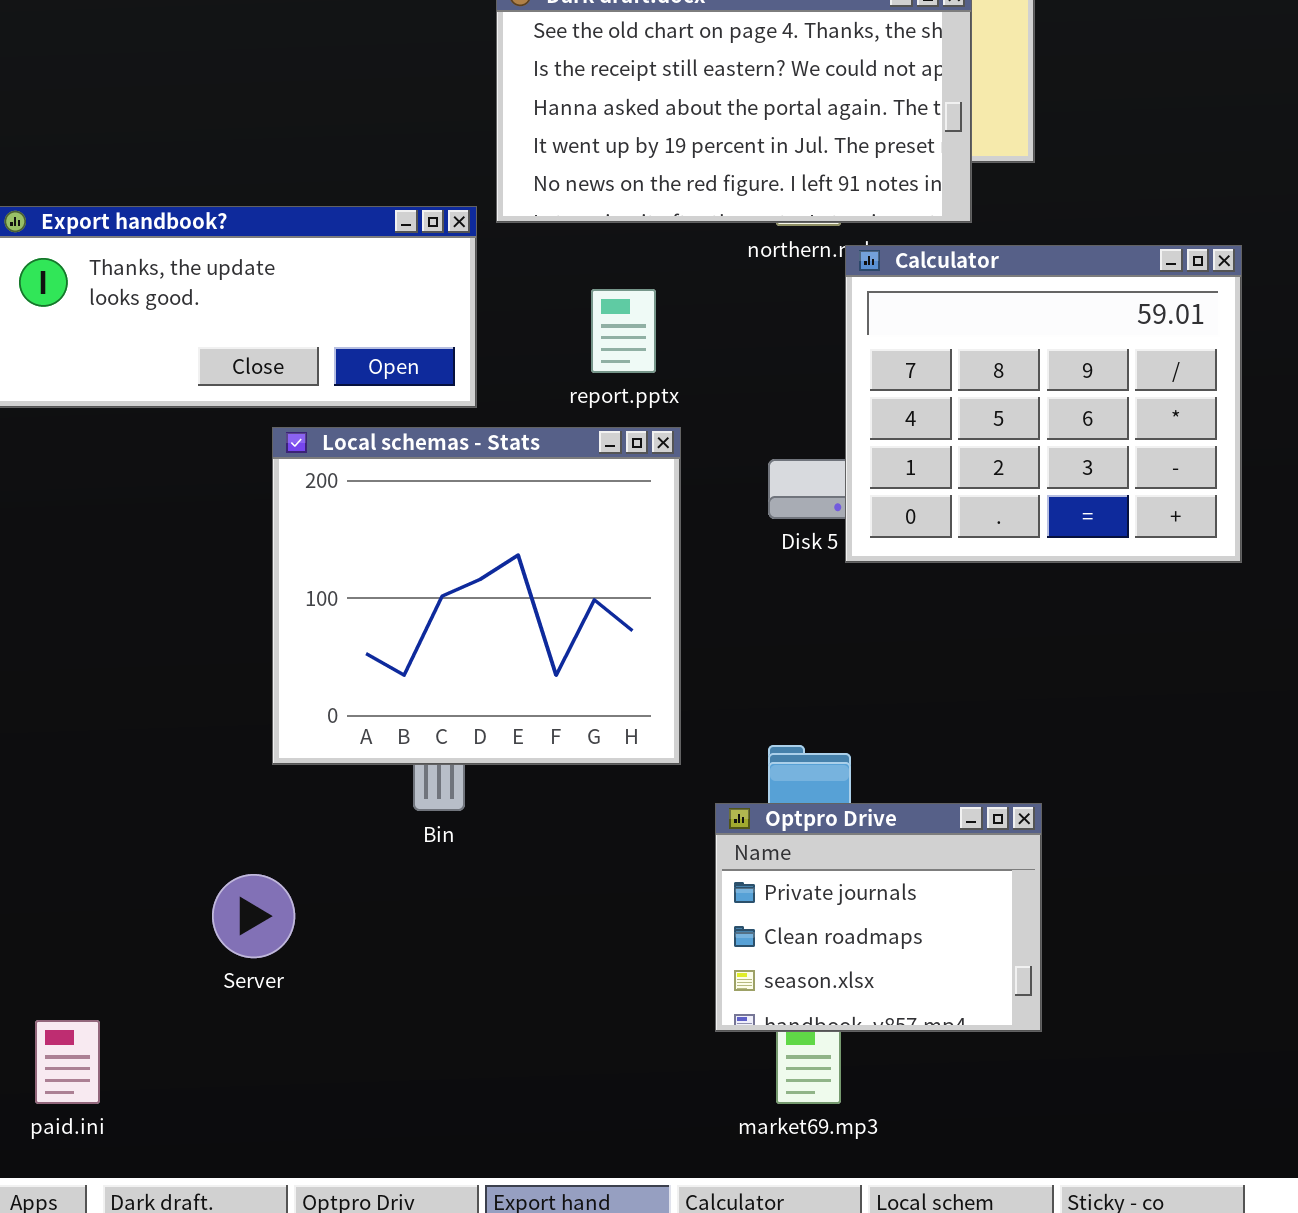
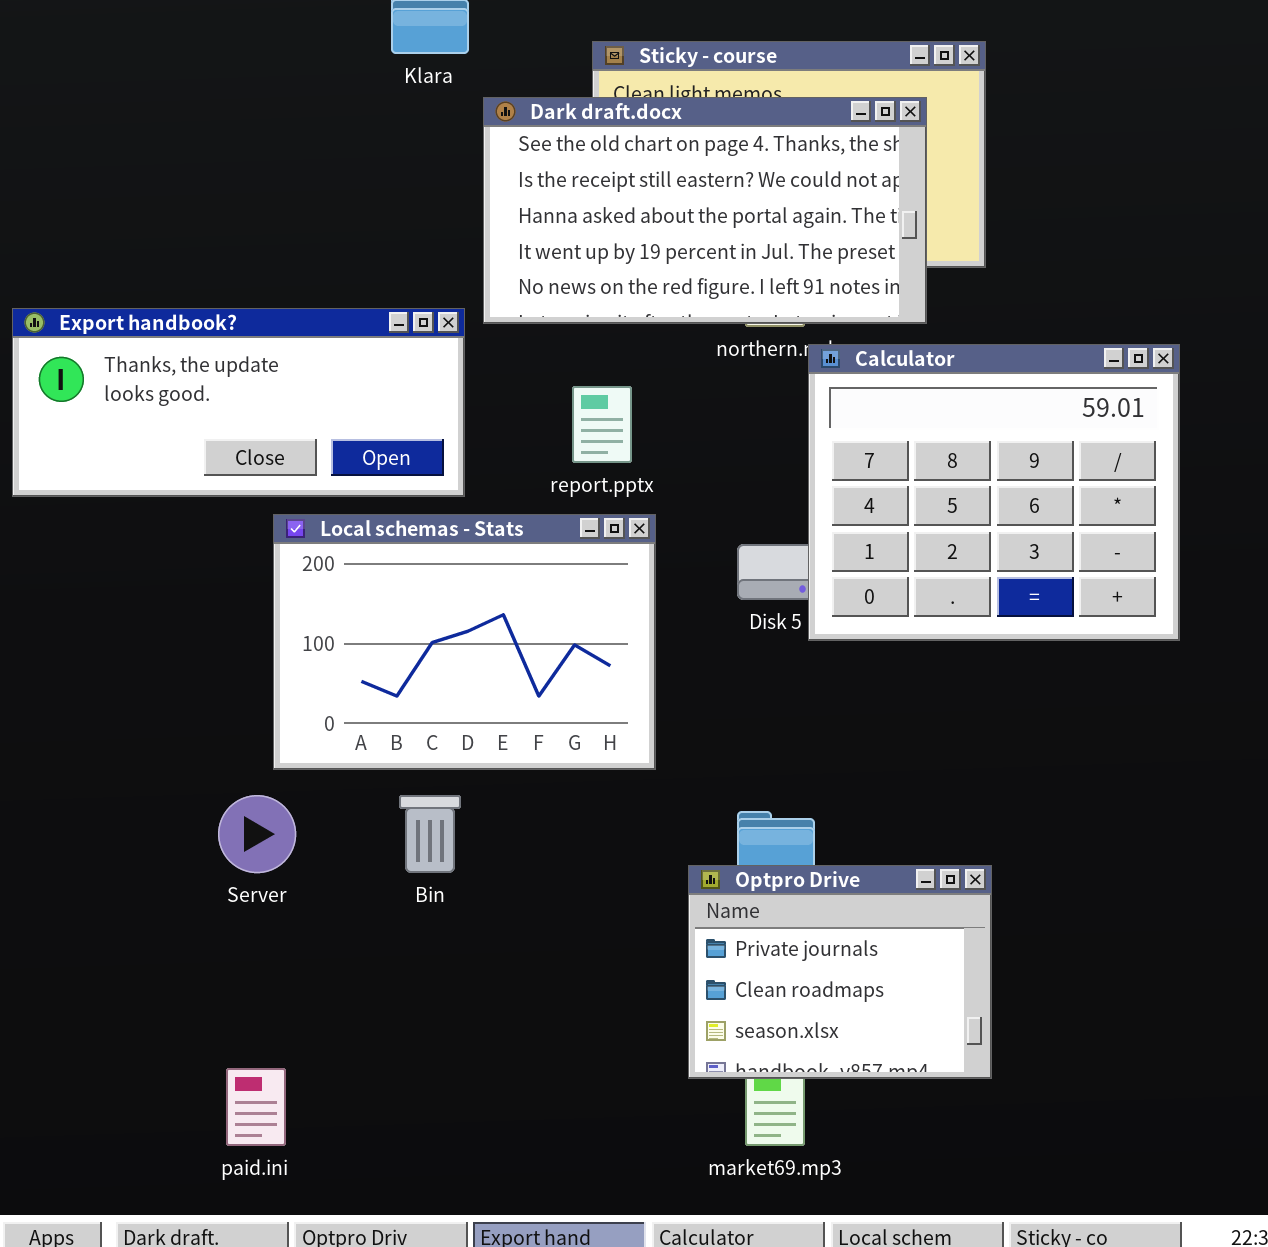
Local schemas - Stats: [272,427,681,765] -> [273,514,656,770], resized
Server: [212,874,295,958] -> [218,795,296,873], moved
paid.ini: [35,1020,100,1104] -> [226,1068,286,1146], moved

